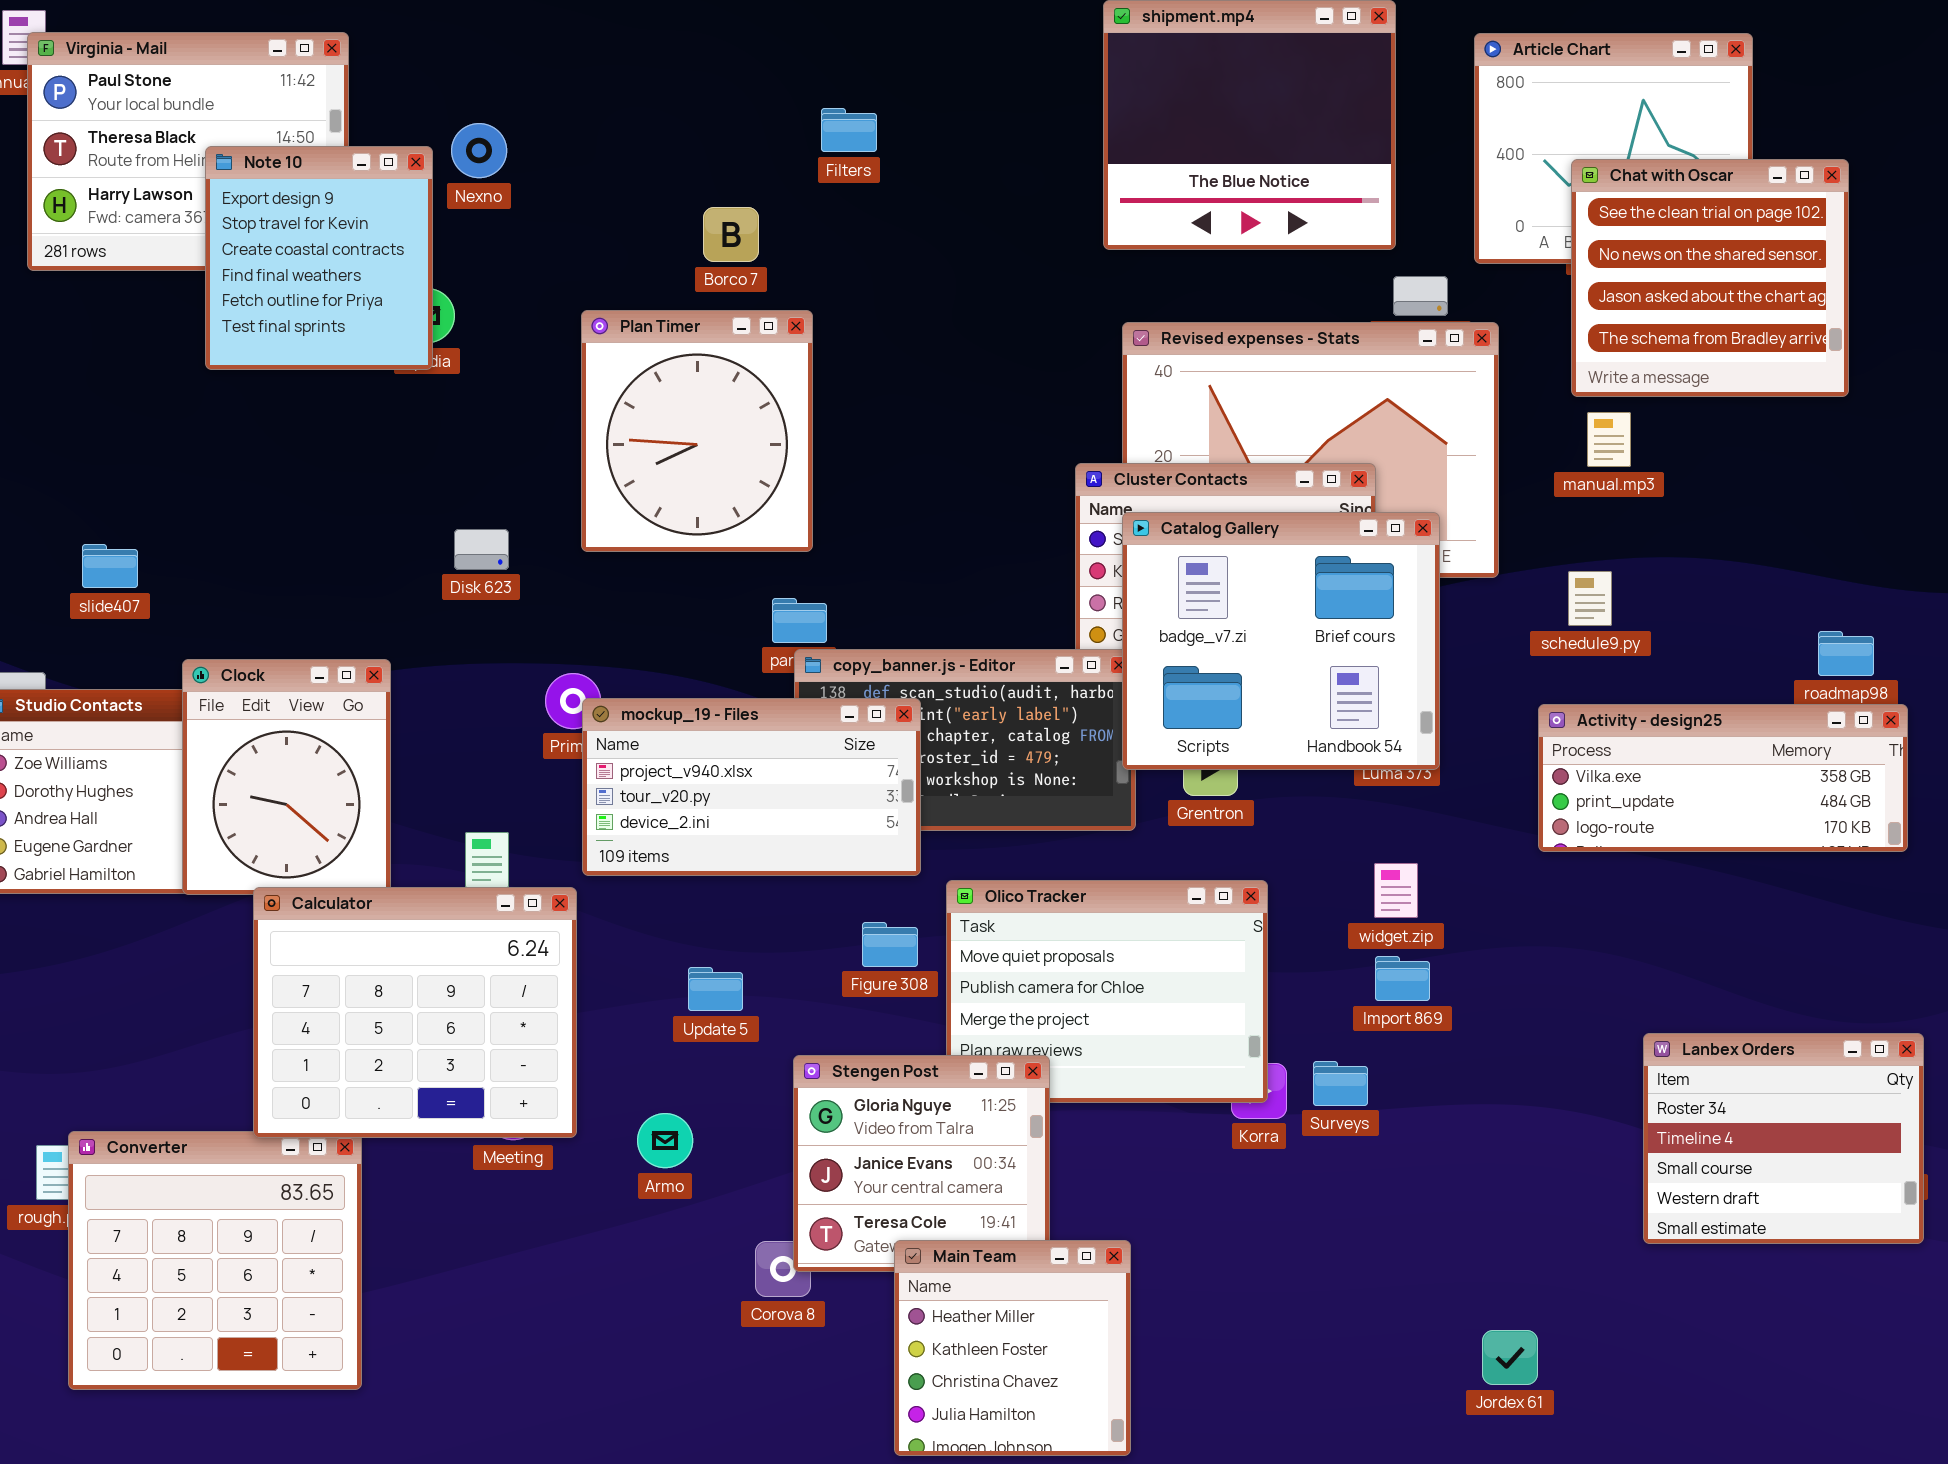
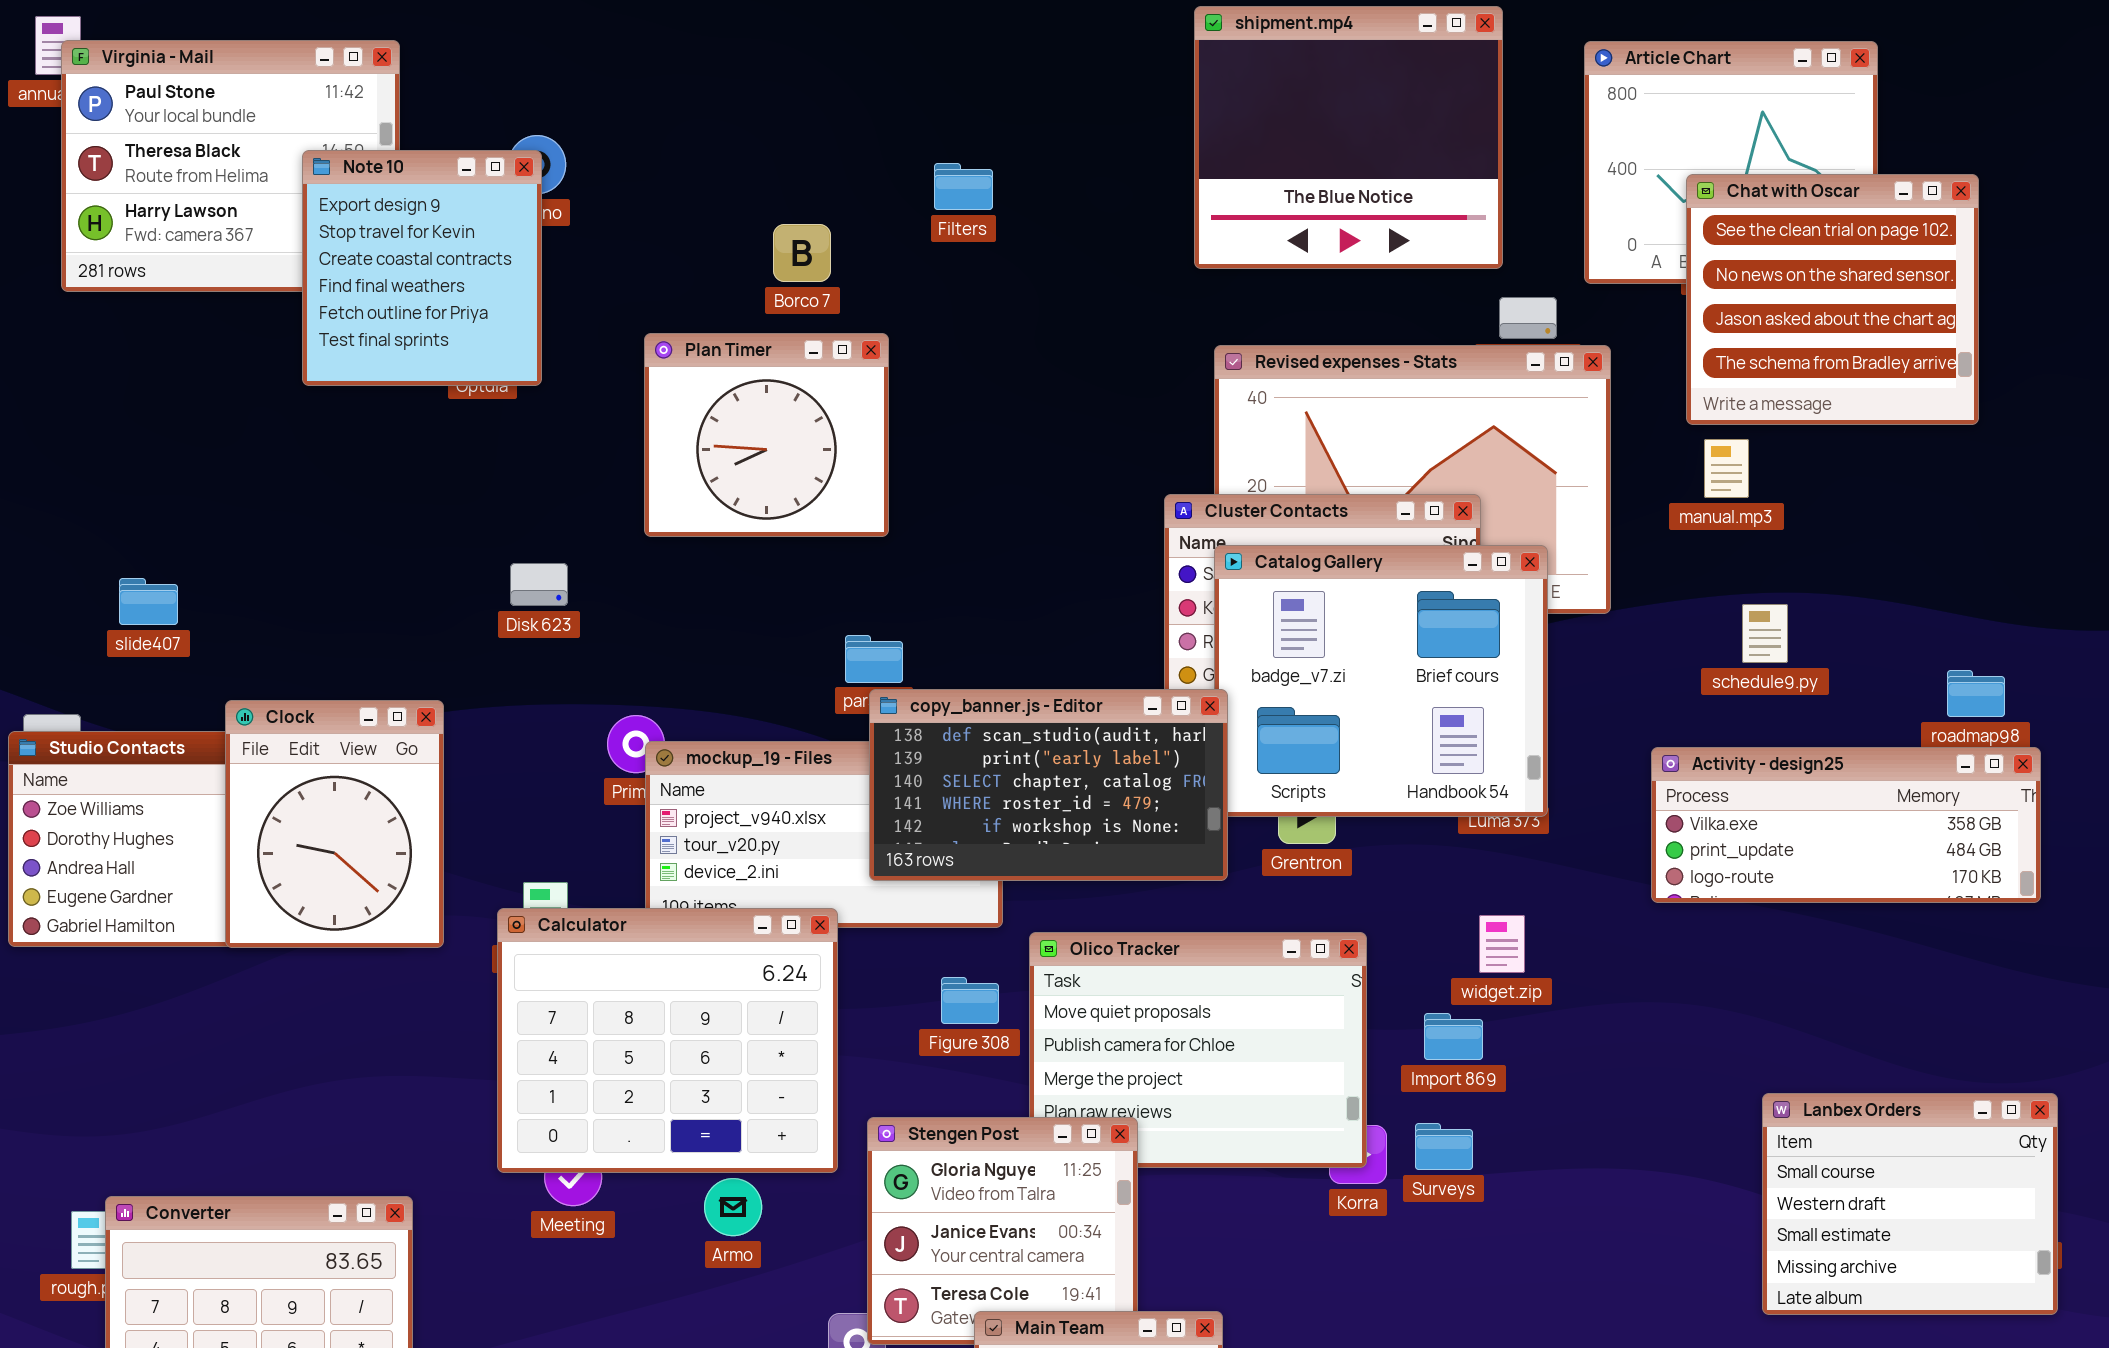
Filters: [821,108,877,152] -> [934,163,993,210], moved
Note 10: [205,146,433,370] -> [302,150,542,386], moved
Plan Timer: [581,310,813,552] -> [644,333,889,537], resized
schedule9.py: [1568,571,1612,626] -> [1742,604,1788,663], moved
copy_banner.js - Editor: [794,649,1136,831] -> [869,689,1228,881], raised
Calculator: [253,887,577,1138] -> [497,908,838,1173], moved
Import 869: [1375,956,1430,1001] -> [1424,1013,1483,1060], moved
Lanbex Orders: [1643,1033,1924,1244] -> [1762,1093,2058,1315], scrolled down 2 rows

